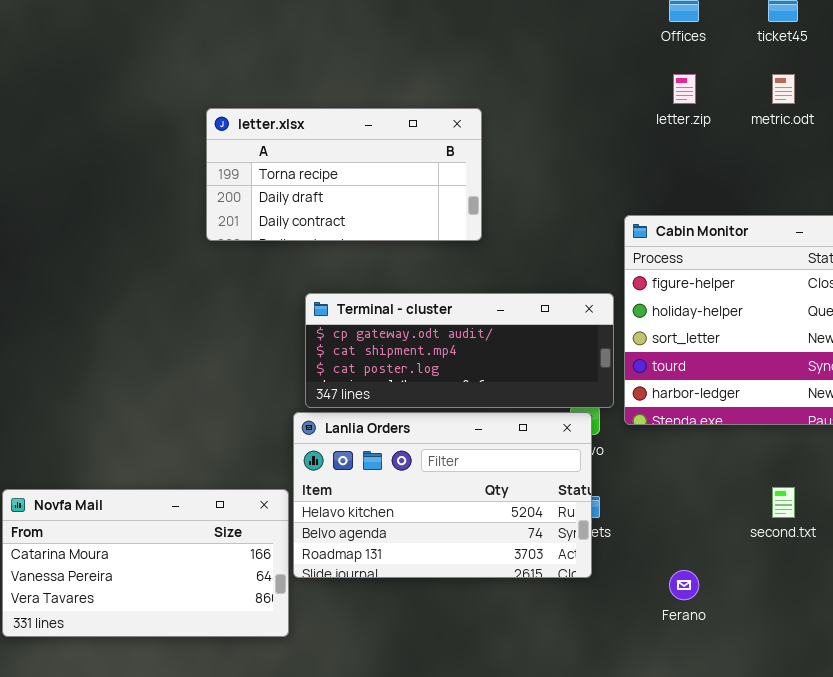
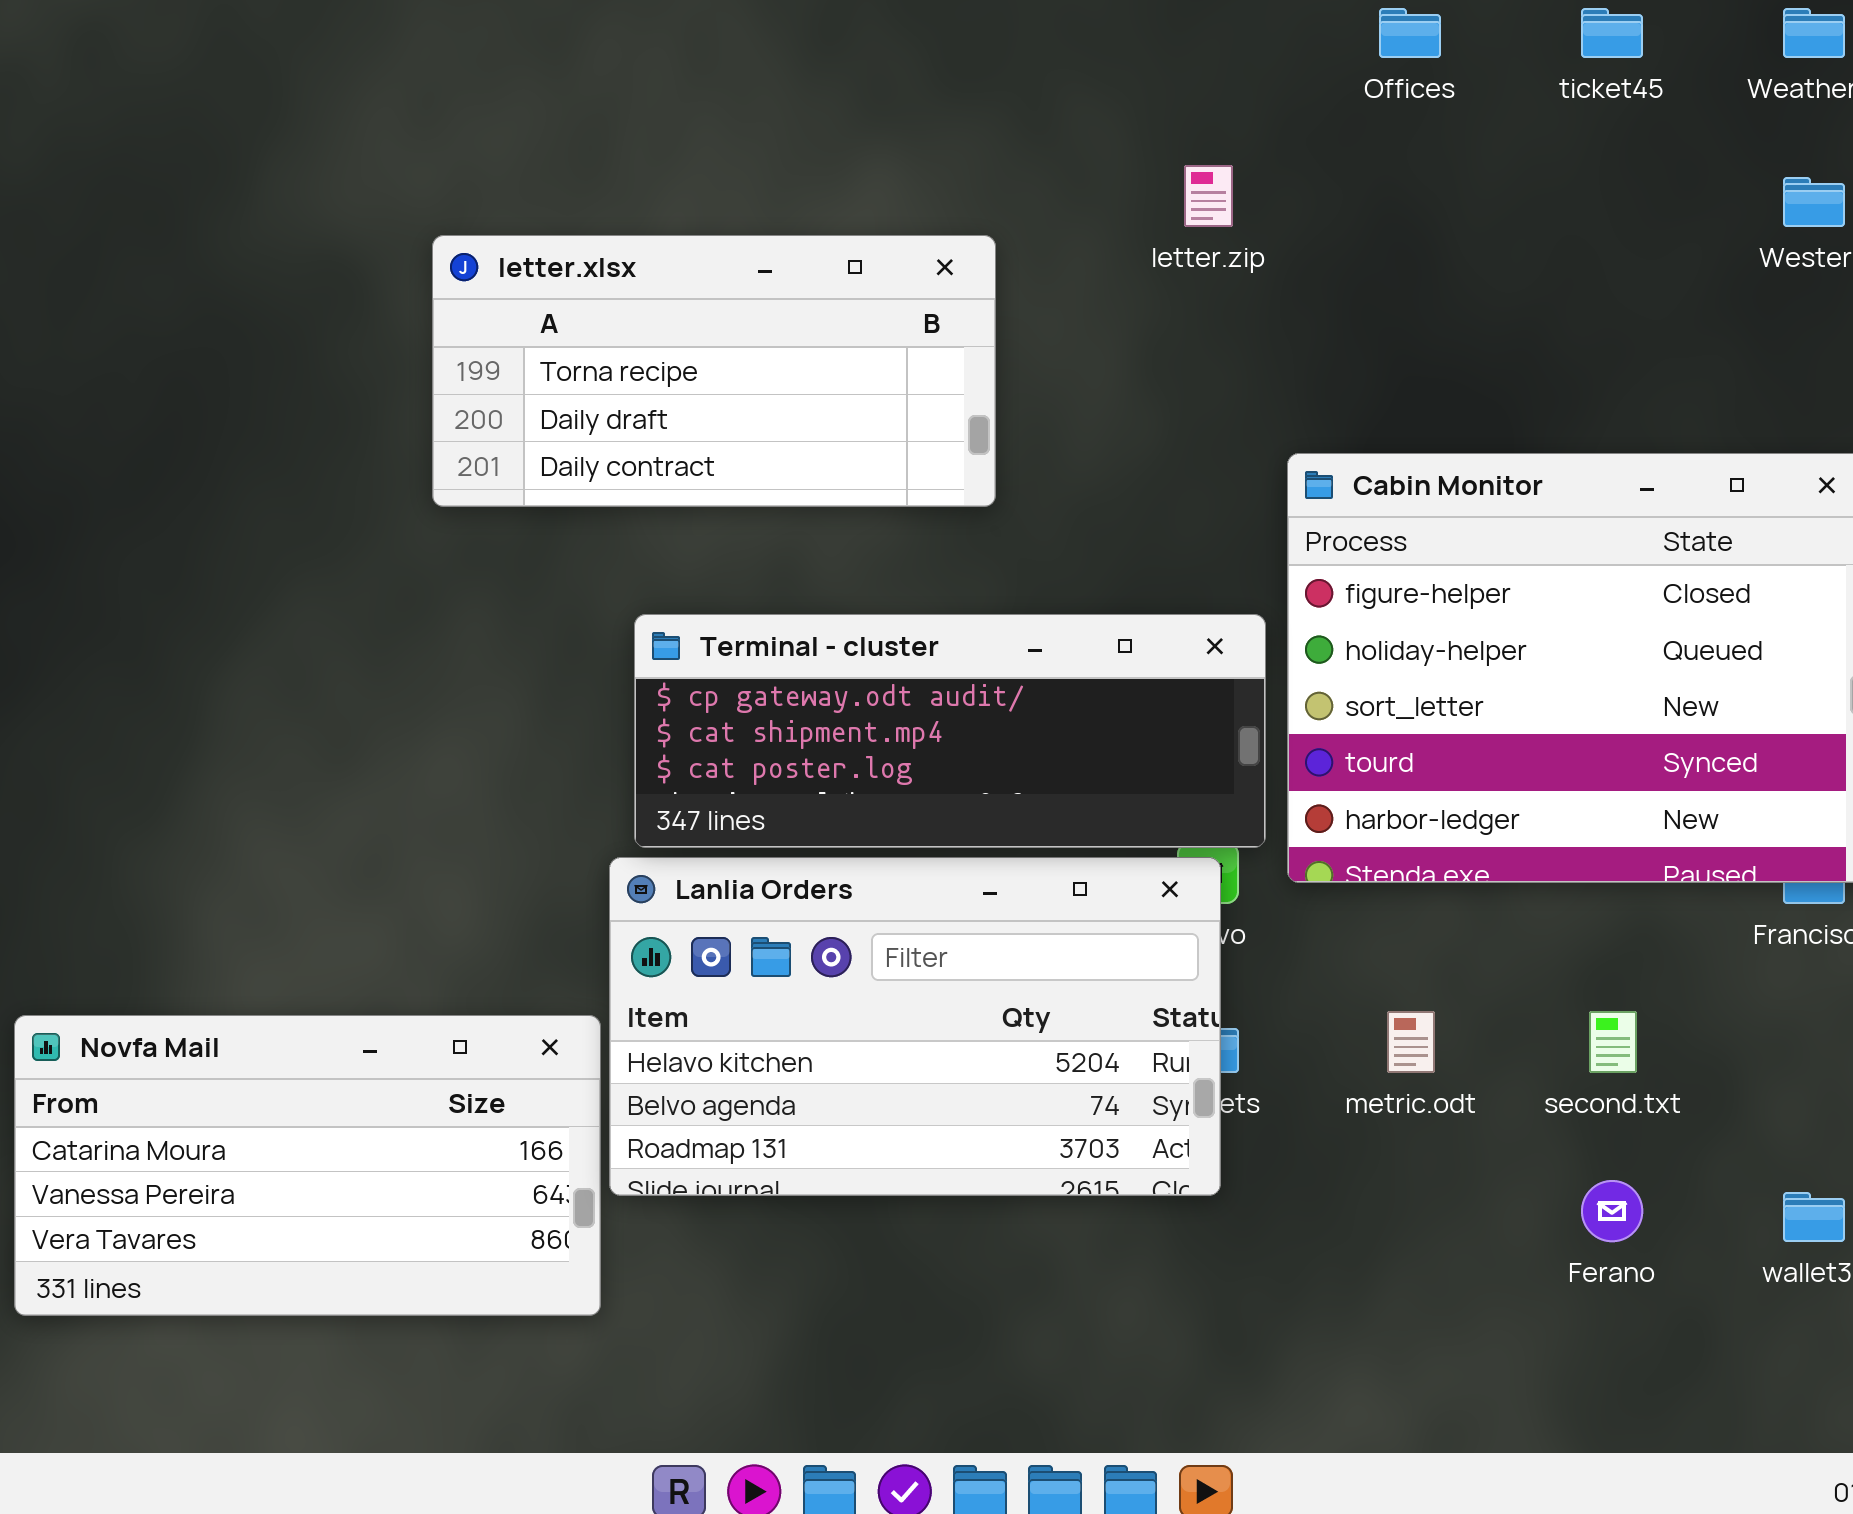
letter.zip: [673,74,696,104] -> [1184,165,1233,227], moved
metric.odt: [772,74,795,104] -> [1387,1011,1435,1073], moved
Ferano: [669,570,699,600] -> [1581,1180,1643,1242], moved

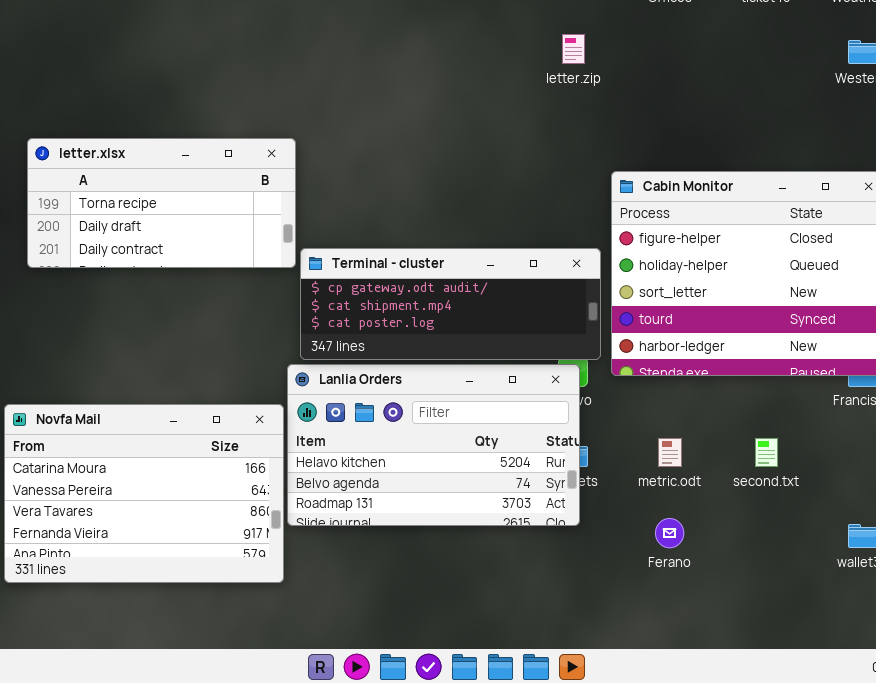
letter.xlsx: [432,235,996,507] -> [27,138,296,268], moved
Novfa Mail: [14,1015,601,1316] -> [4,404,284,583], resized
Ferano: [1581,1180,1643,1242] -> [655,518,684,548], moved

